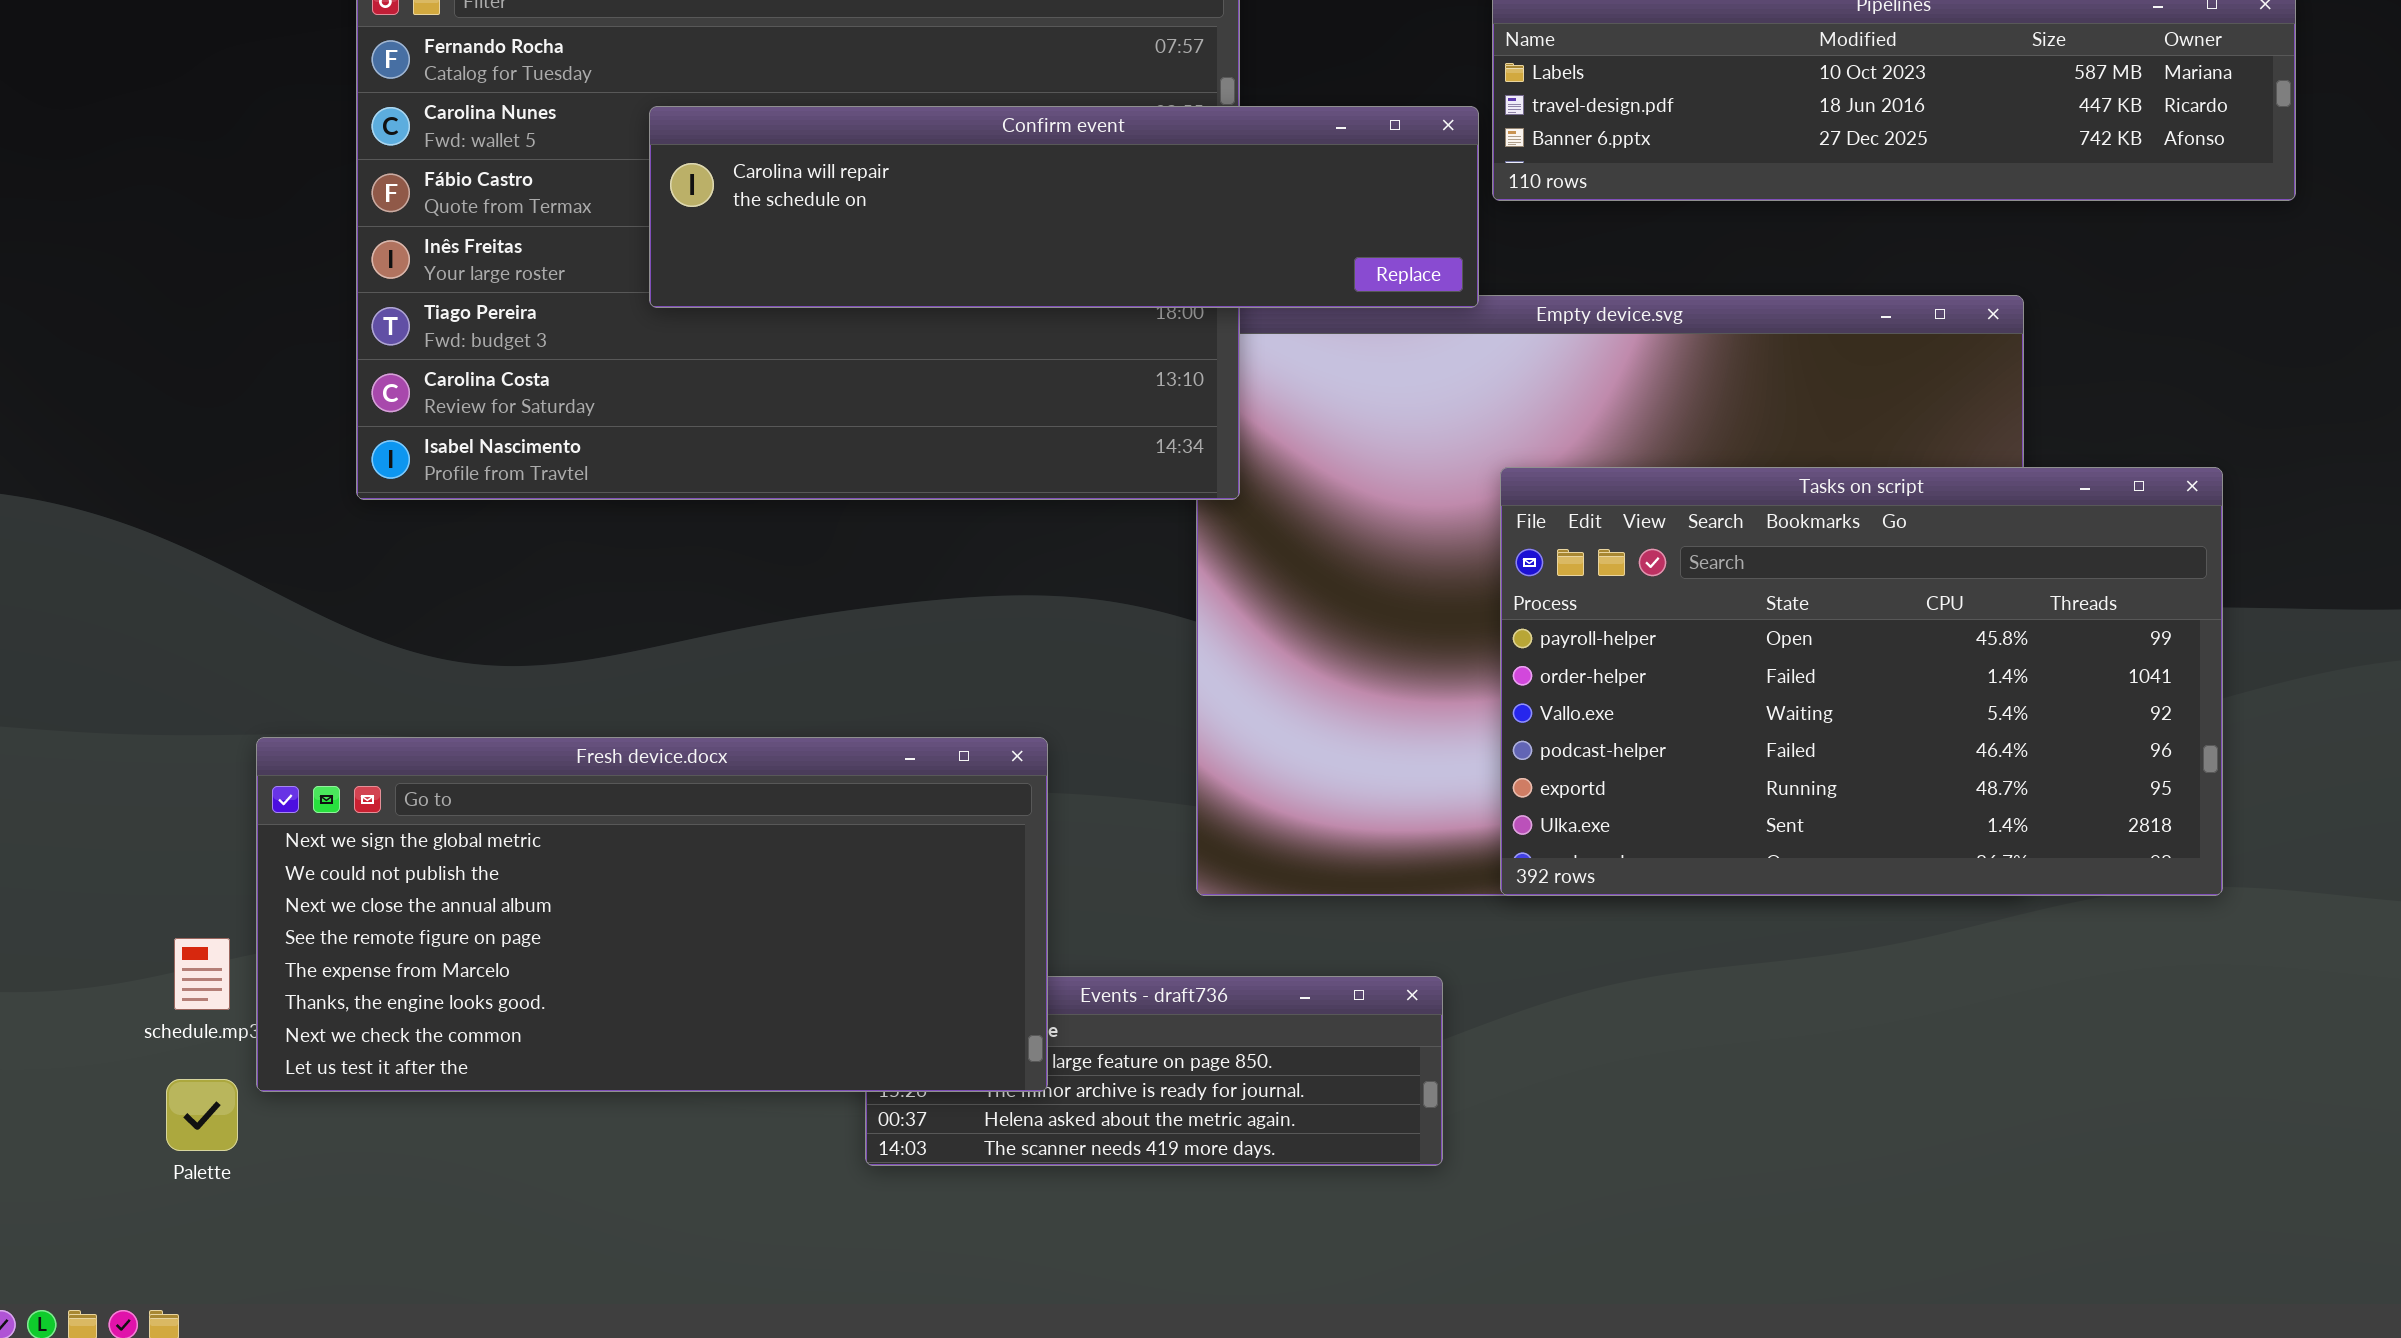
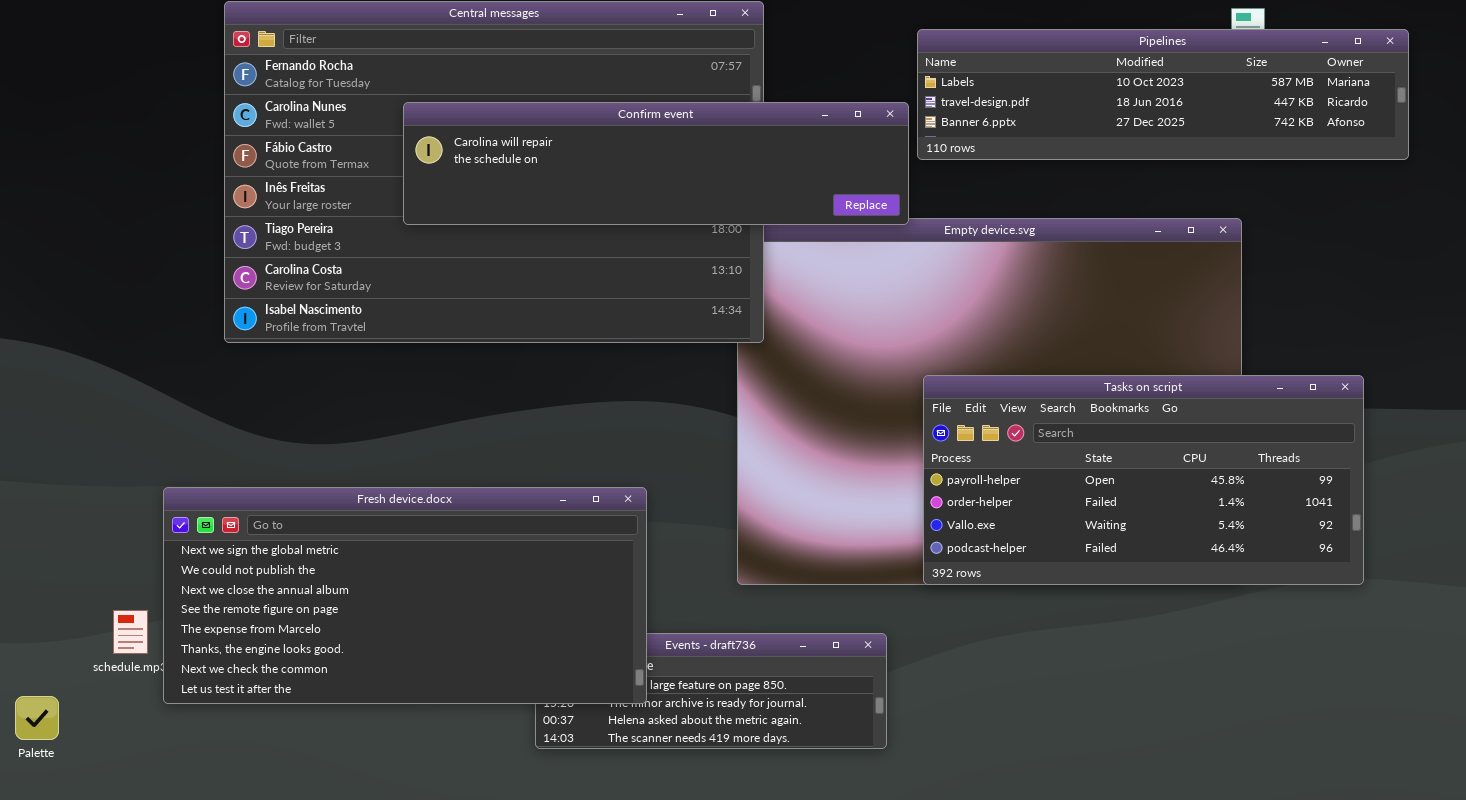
Tasks on script: [1500,467,2223,896] -> [923,375,1364,585], resized
Palette: [166,1079,238,1151] -> [15,696,59,740], moved

